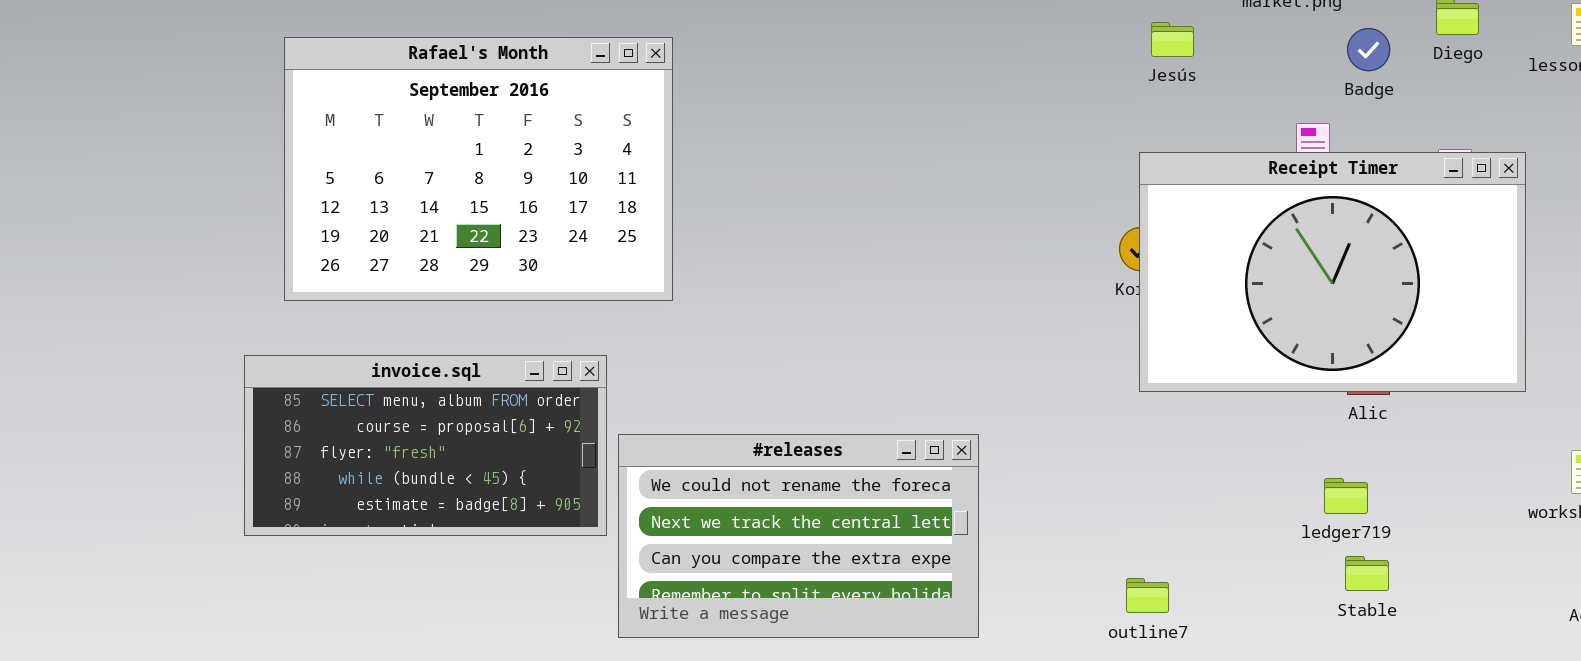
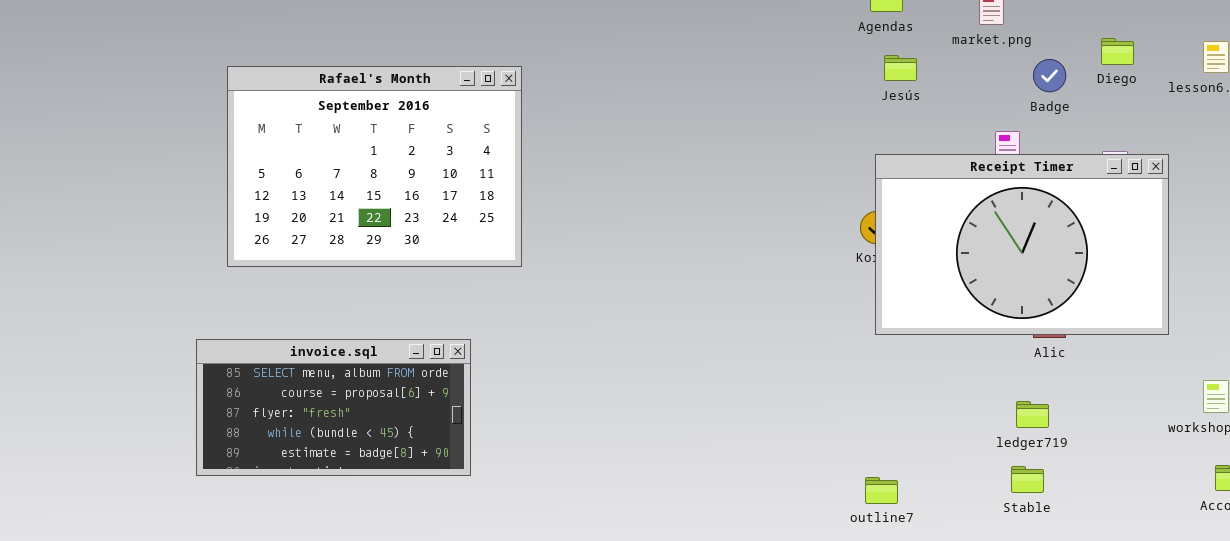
invoice.sql: [244,355,607,536] -> [196,339,471,476], moved
#releases: [618,434,979,638] -> none, closed
Stable: [1345,556,1389,591] -> [1011,466,1044,493], moved

